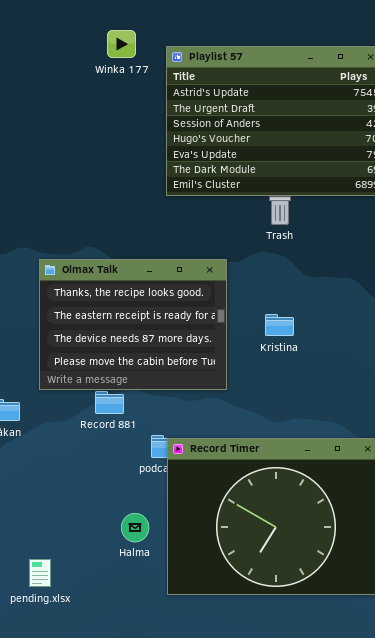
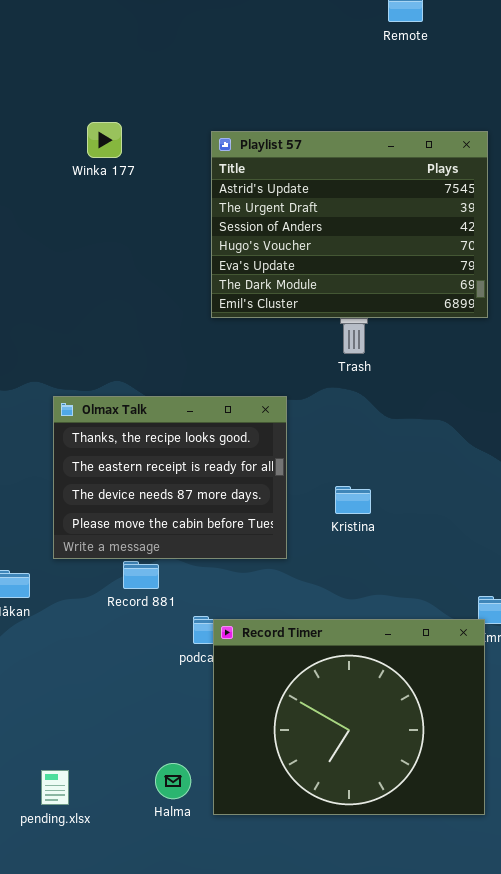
Winka 177: [107,30,136,58] -> [87,122,122,158], moved
Kristina: [265,314,294,336] -> [335,486,371,514], moved
Halma: [121,513,149,542] -> [155,763,191,799], moved

